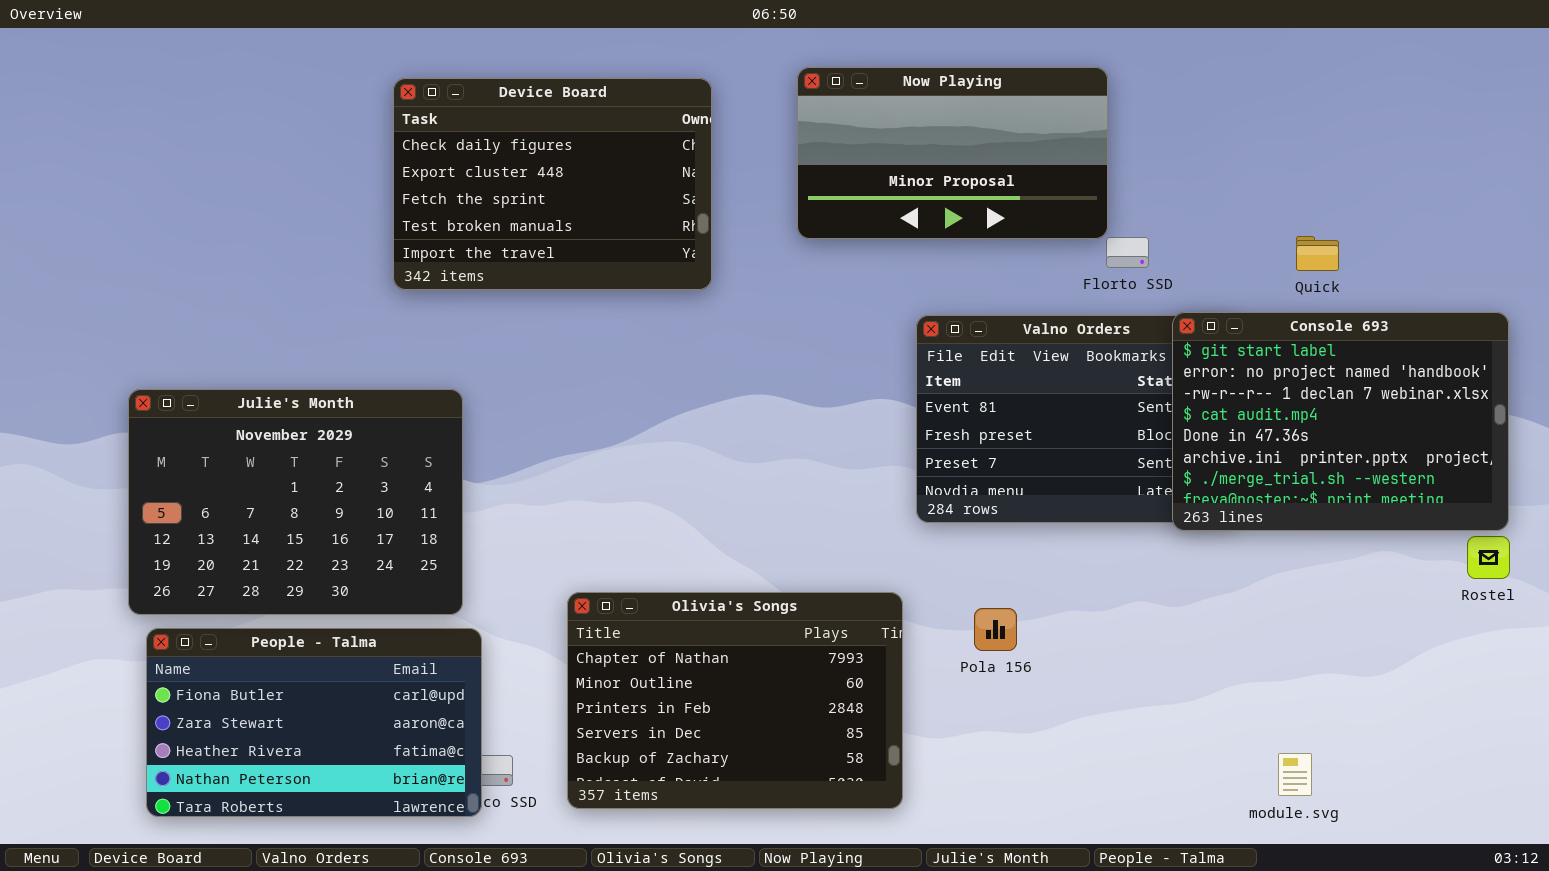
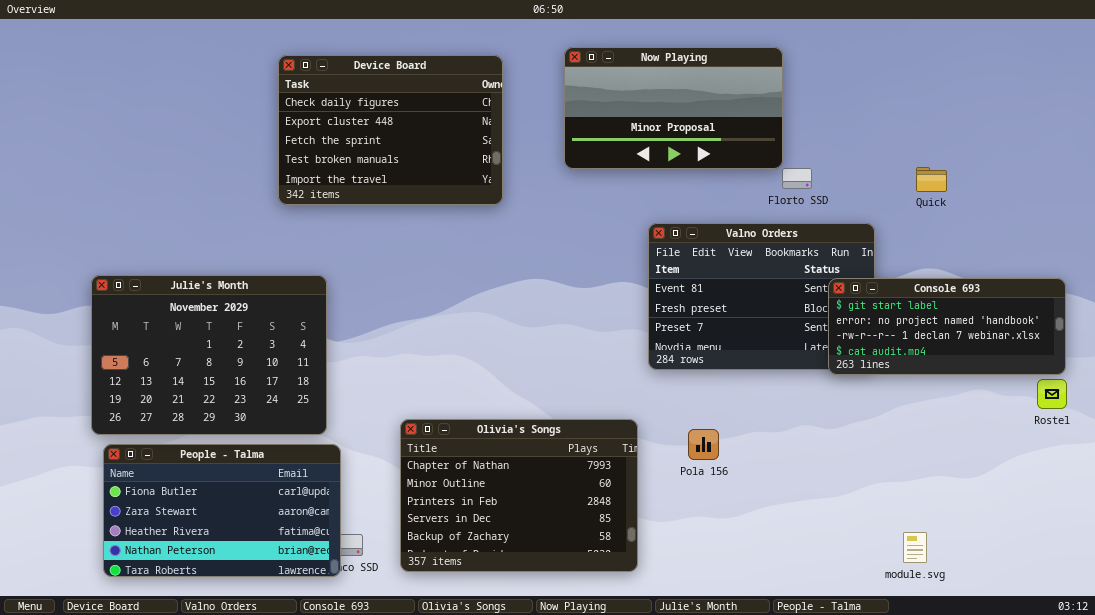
Console 693: [1172,312,1509,531] -> [828,278,1066,375], resized

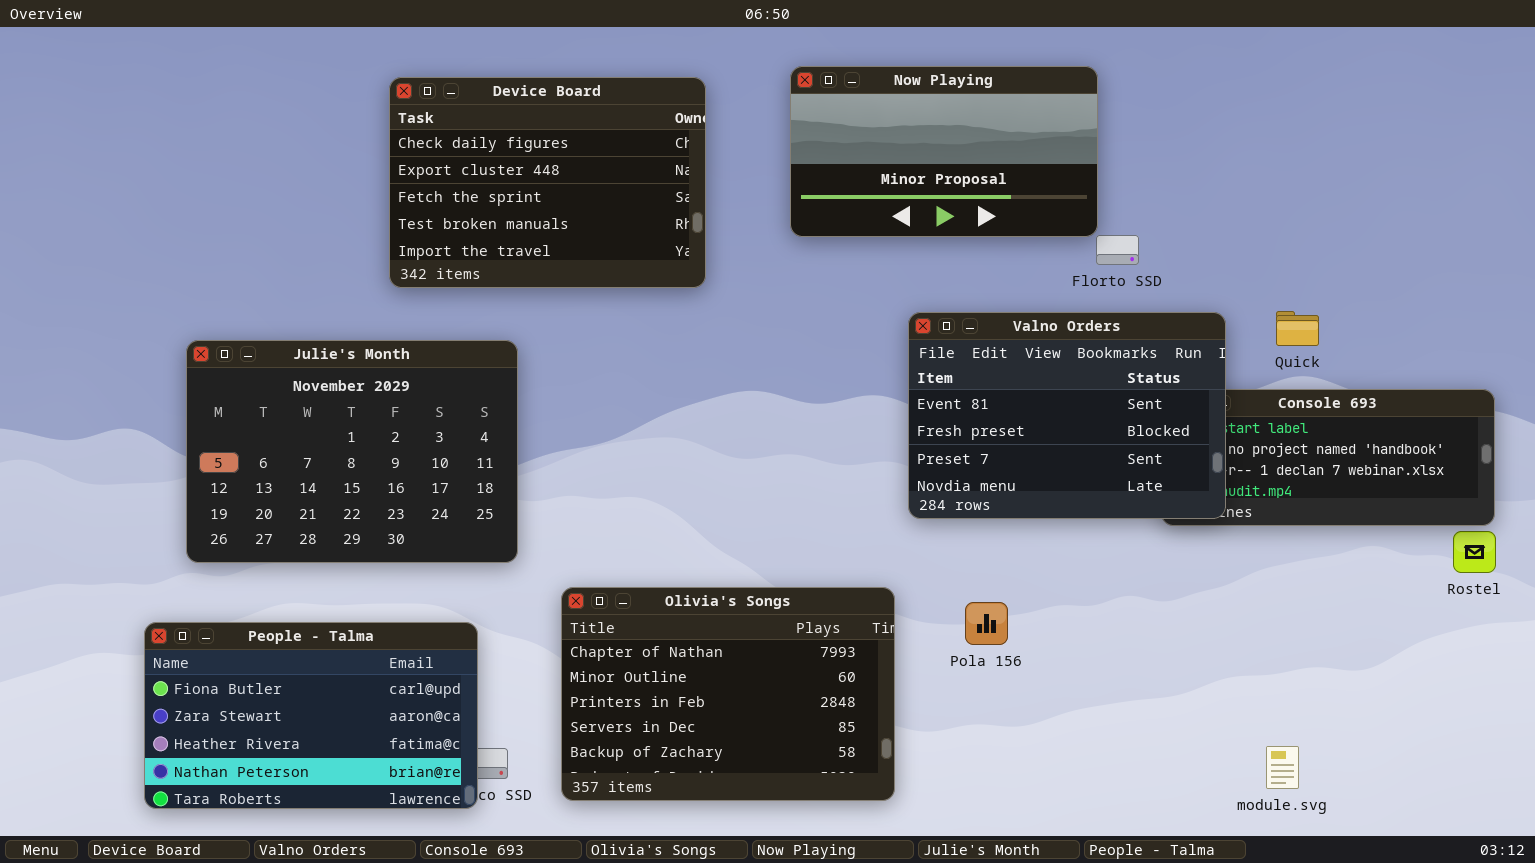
Quick: [916,167,947,192] -> [1276,311,1319,346], moved
Valno Orders: [648,223,875,370] -> [908,312,1226,519], raised
Julie's Month: [91,275,327,435] -> [186,340,518,563], moved

